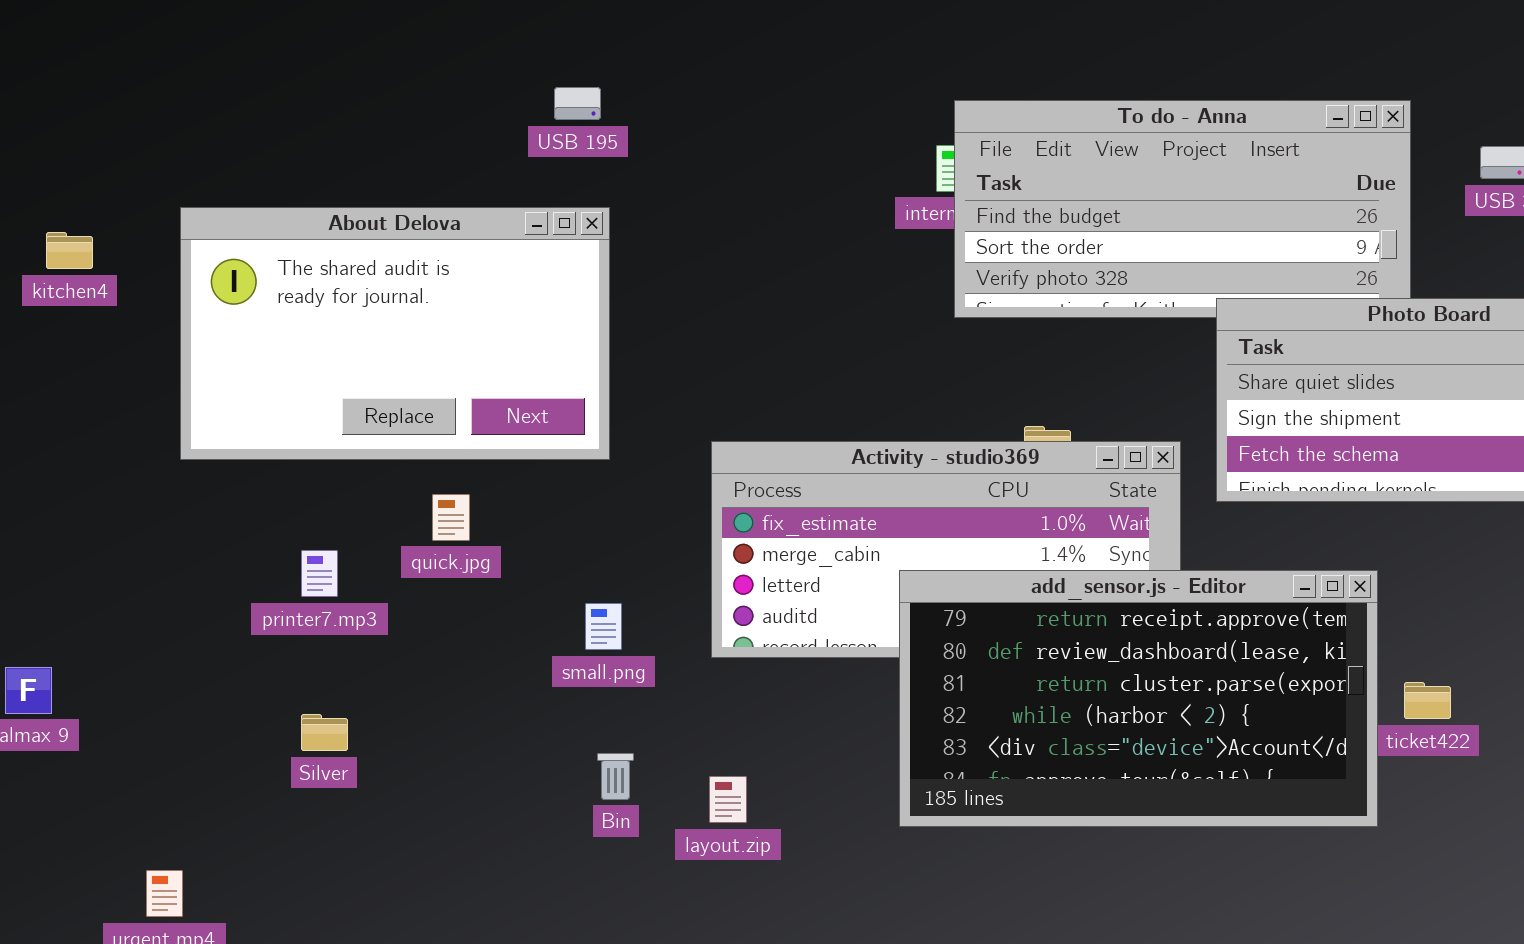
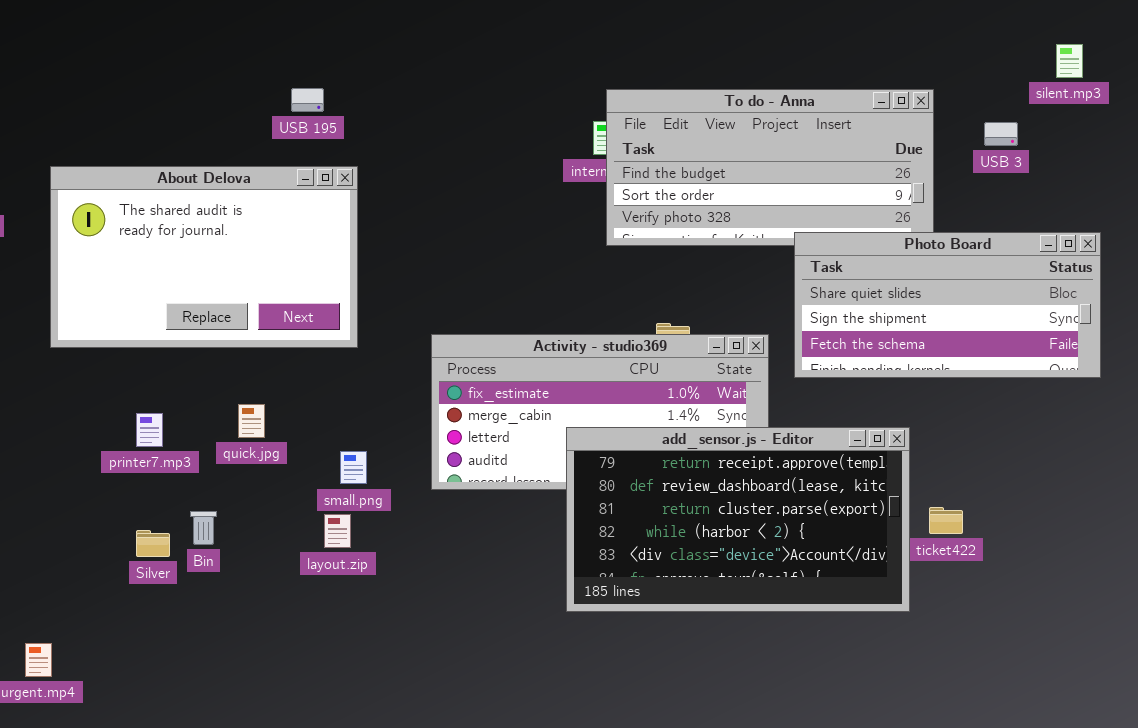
USB 195: [554,87,601,120] -> [291,88,324,112], moved
quick.jpg: [432,494,470,541] -> [238,404,265,438], moved
Bin: [597,753,634,800] -> [190,511,217,545], moved
layout.zip: [709,776,747,823] -> [324,514,351,548], moved

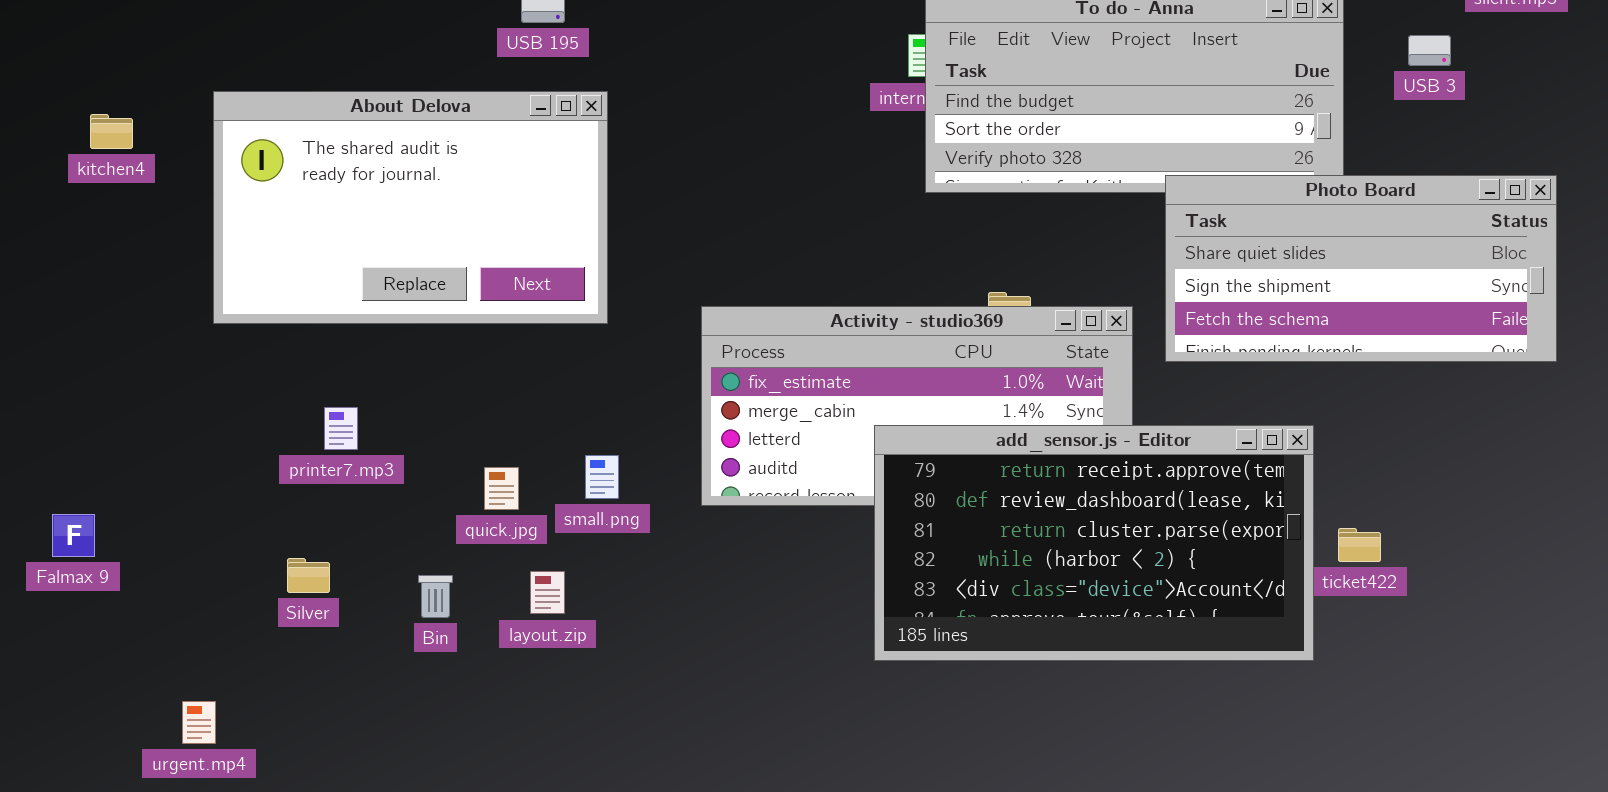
quick.jpg: [238,404,265,438] -> [484,467,519,510], moved
Bin: [190,511,217,545] -> [418,575,453,618], moved
layout.zip: [324,514,351,548] -> [530,571,565,614], moved
Silver: [136,530,170,557] -> [287,558,330,593], moved

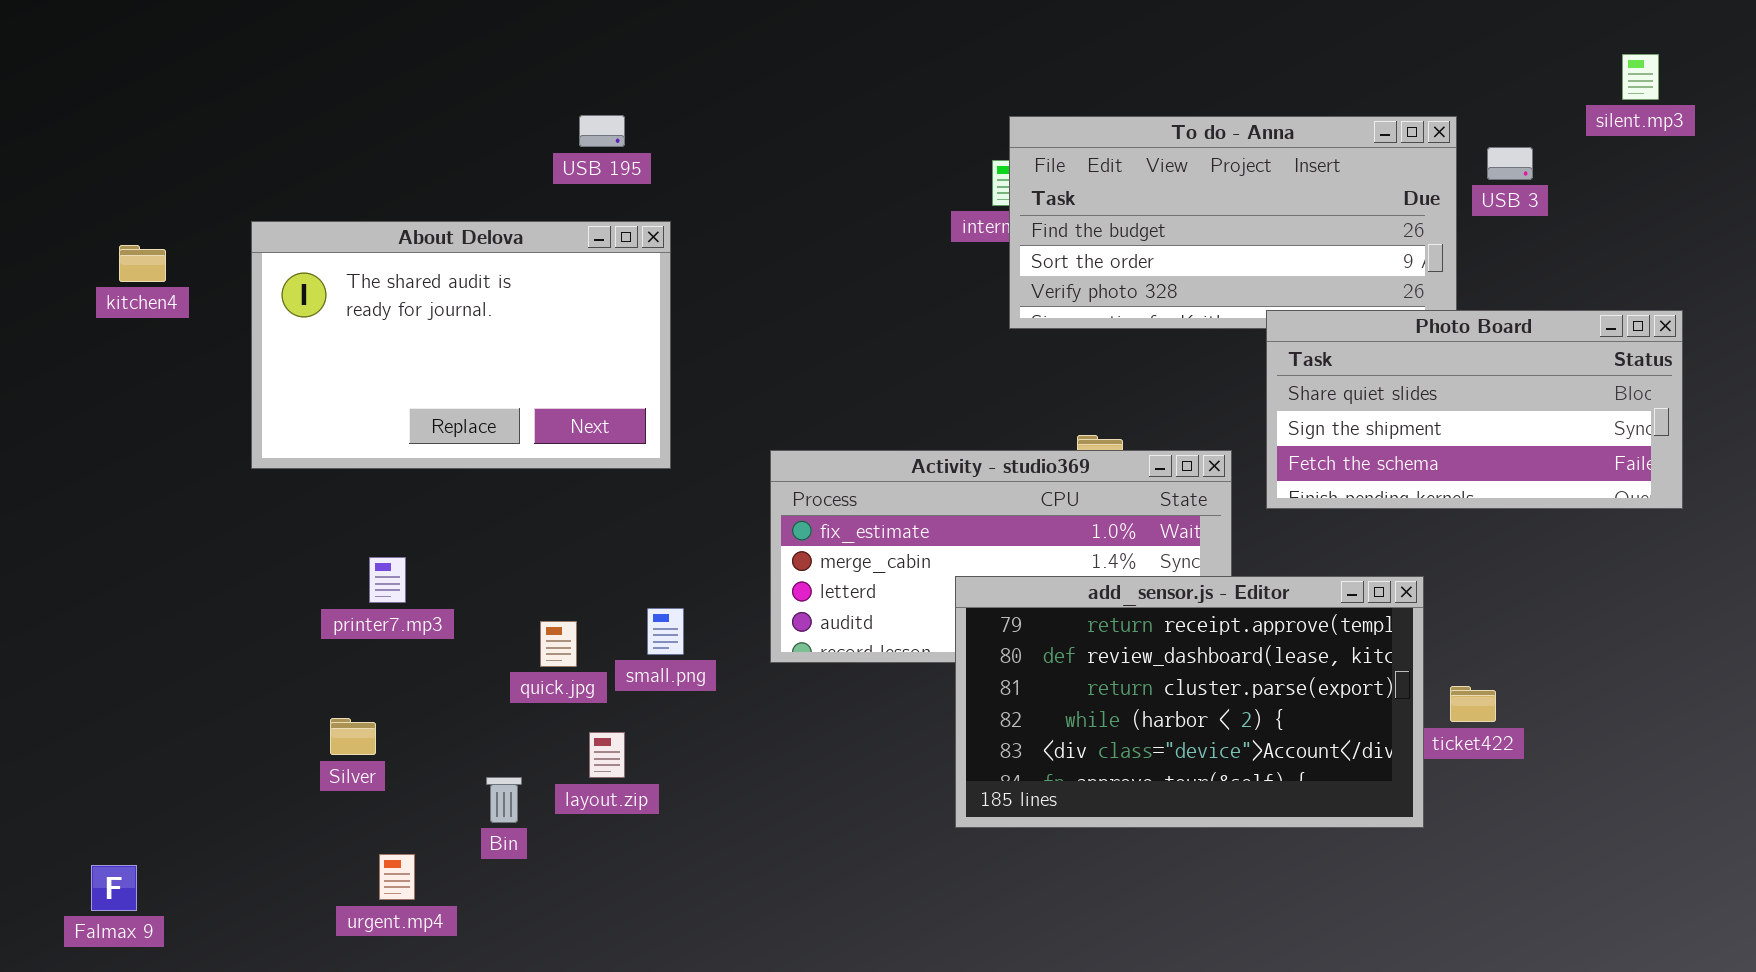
USB 3: [1408,35,1451,66] -> [1487,147,1533,180], moved
Falmax 9: [52,514,95,557] -> [91,865,137,911], moved
Bin: [418,575,453,618] -> [486,777,522,823], moved
urgent.mp4: [182,701,216,744] -> [379,854,415,900], moved

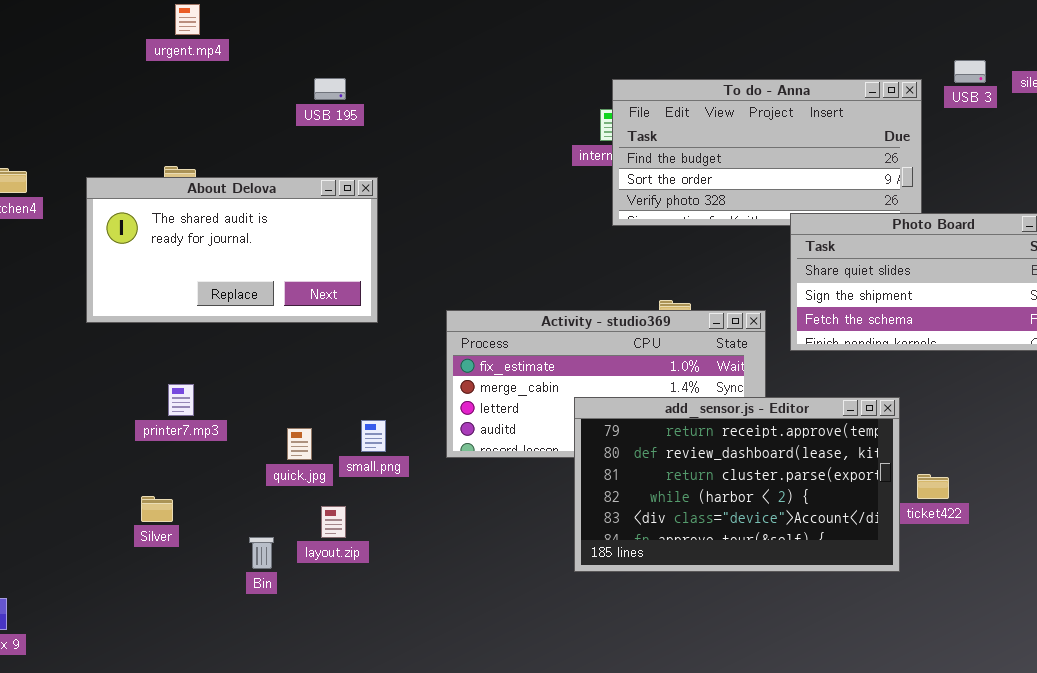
USB 3: [1487,147,1533,180] -> [954,60,986,83], moved
About Delova: [251,221,671,469] -> [86,177,378,323], resized
urgent.mp4: [379,854,415,900] -> [175,4,200,35], moved

